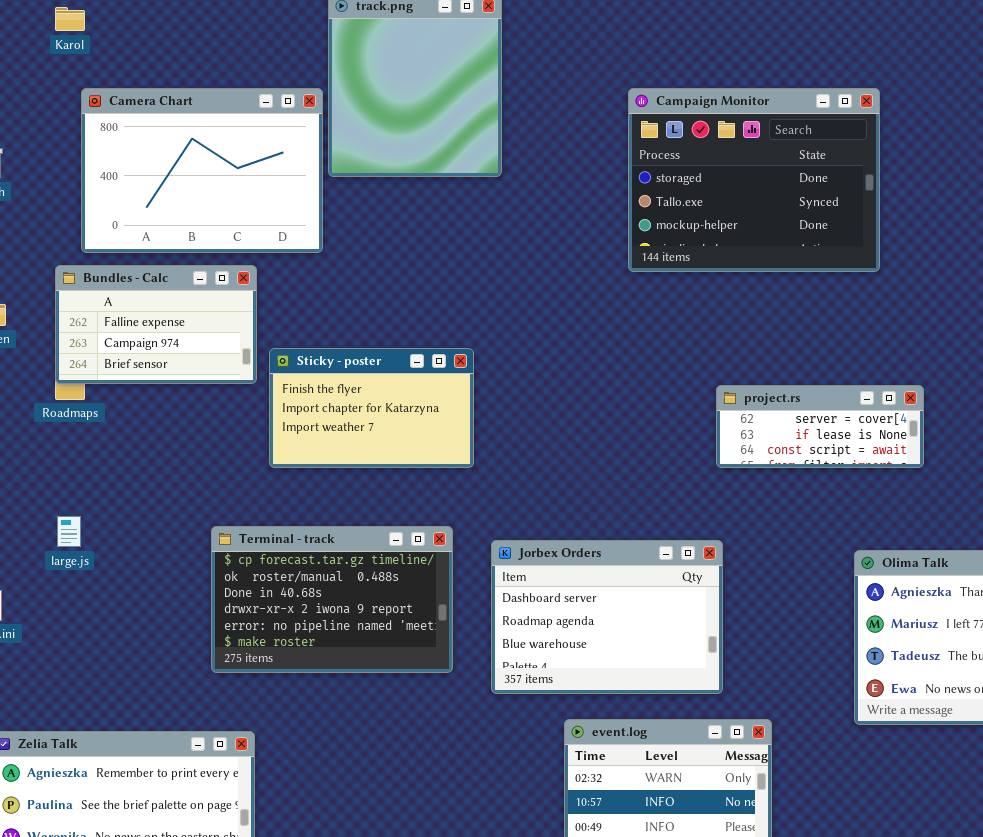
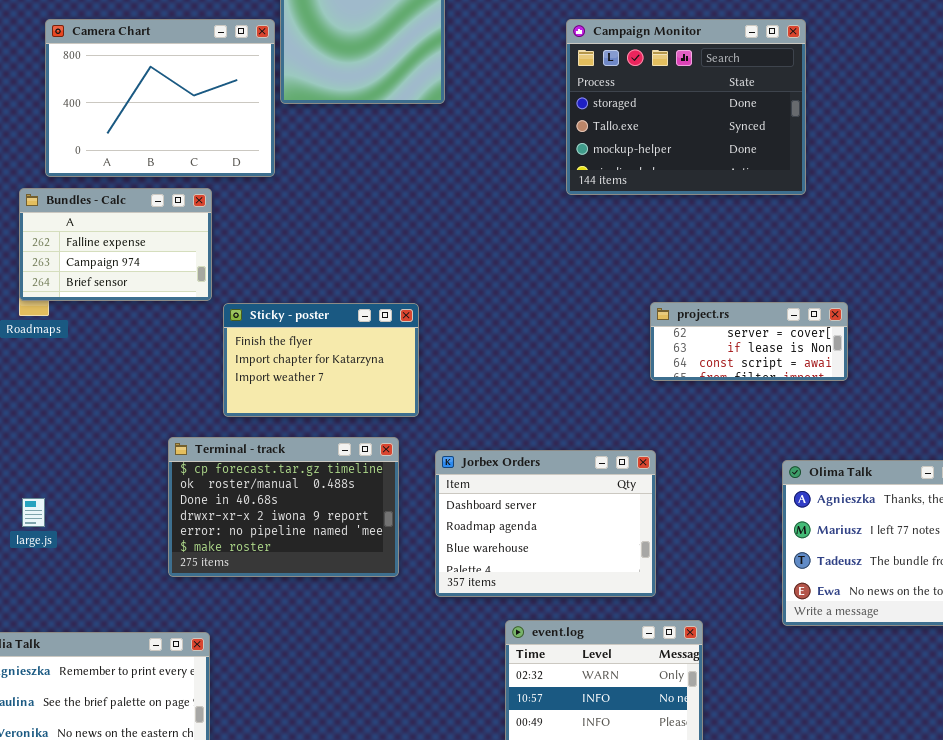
Sticky - poster: [269,348,474,468] -> [223,303,419,417], moved
large.js: [57,516,81,547] -> [22,498,45,527], moved

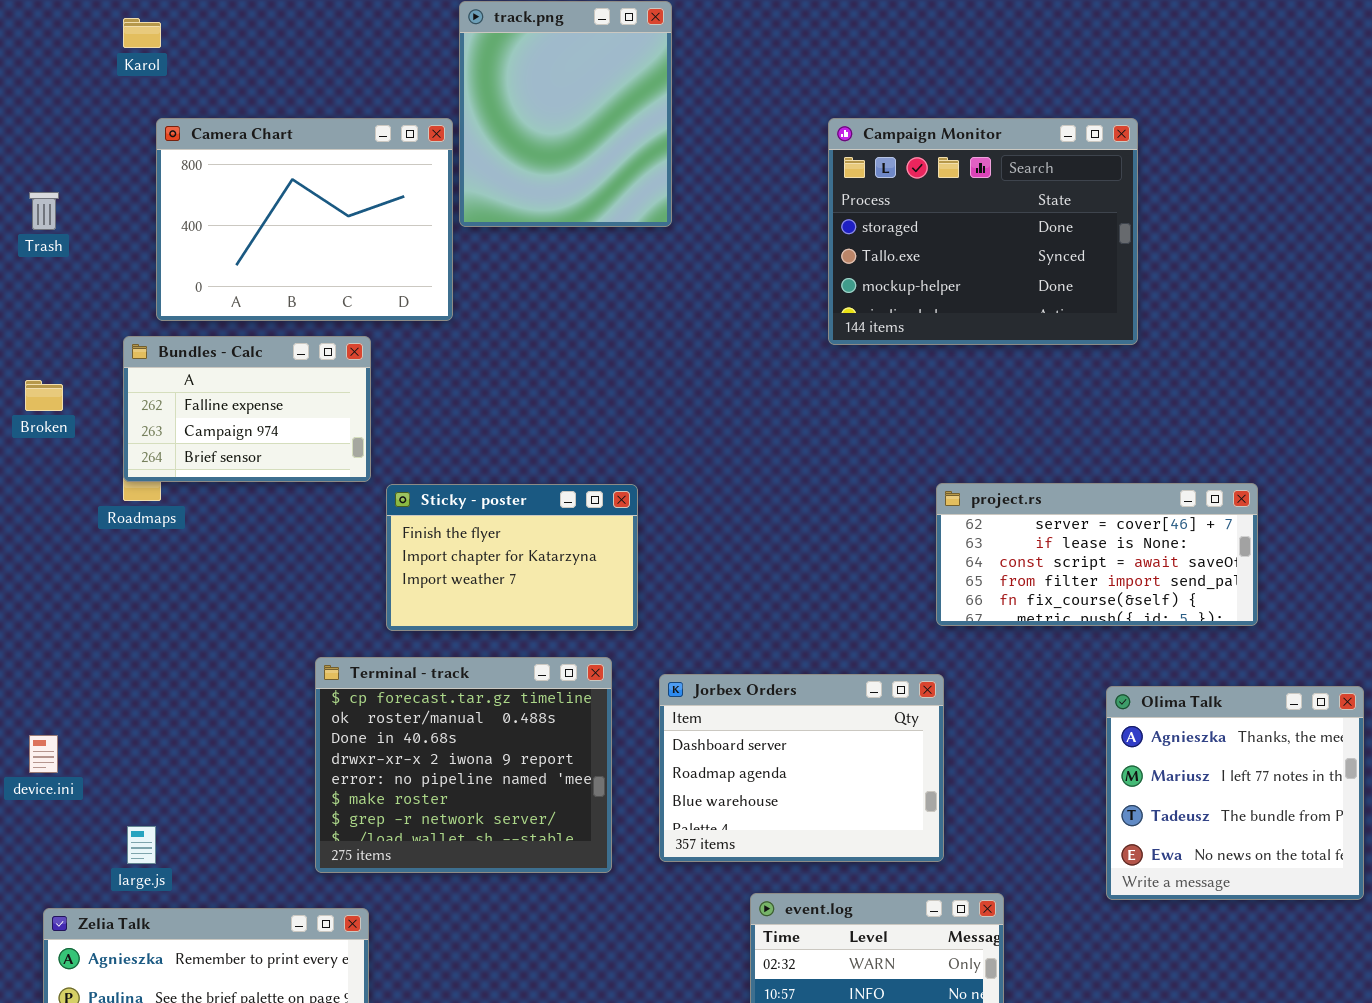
project.rs: [650,302,848,381] -> [936,483,1258,626], resized
Terminal - track: [168,437,399,577] -> [315,657,612,873], resized
large.js: [22,498,45,527] -> [127,826,156,864], moved

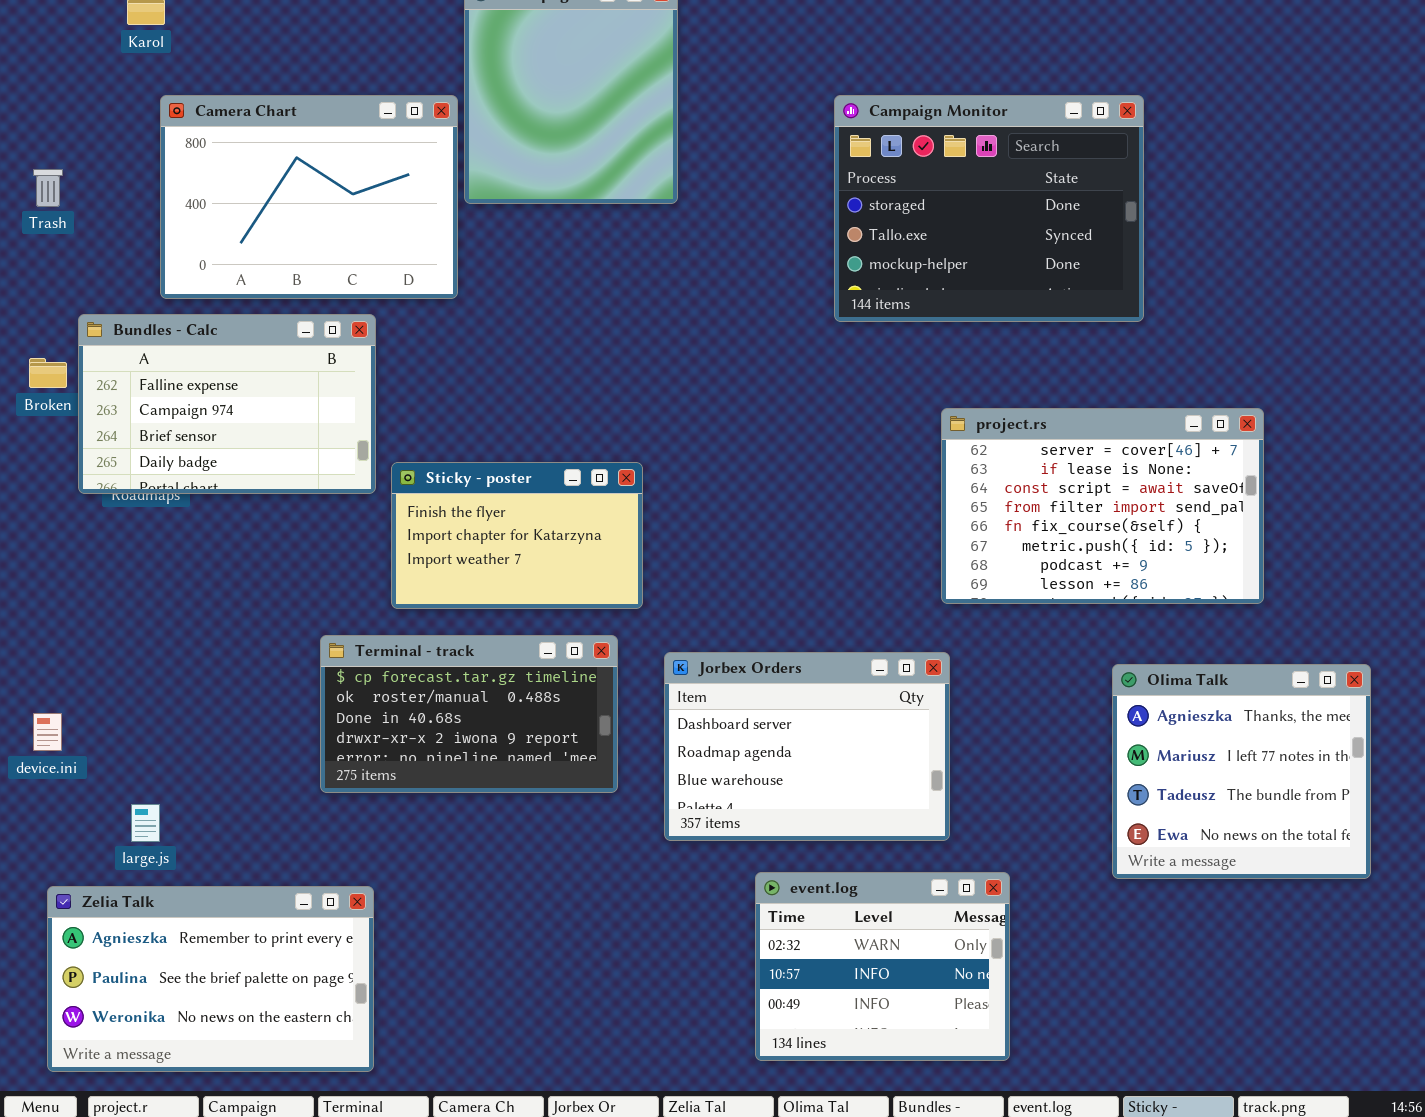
Bundles - Calc: [123,336,371,482] -> [78,314,376,494], resized
project.rs: [936,483,1258,626] -> [941,408,1264,604], resized
Terminal - track: [315,657,612,873] -> [320,635,618,793], resized

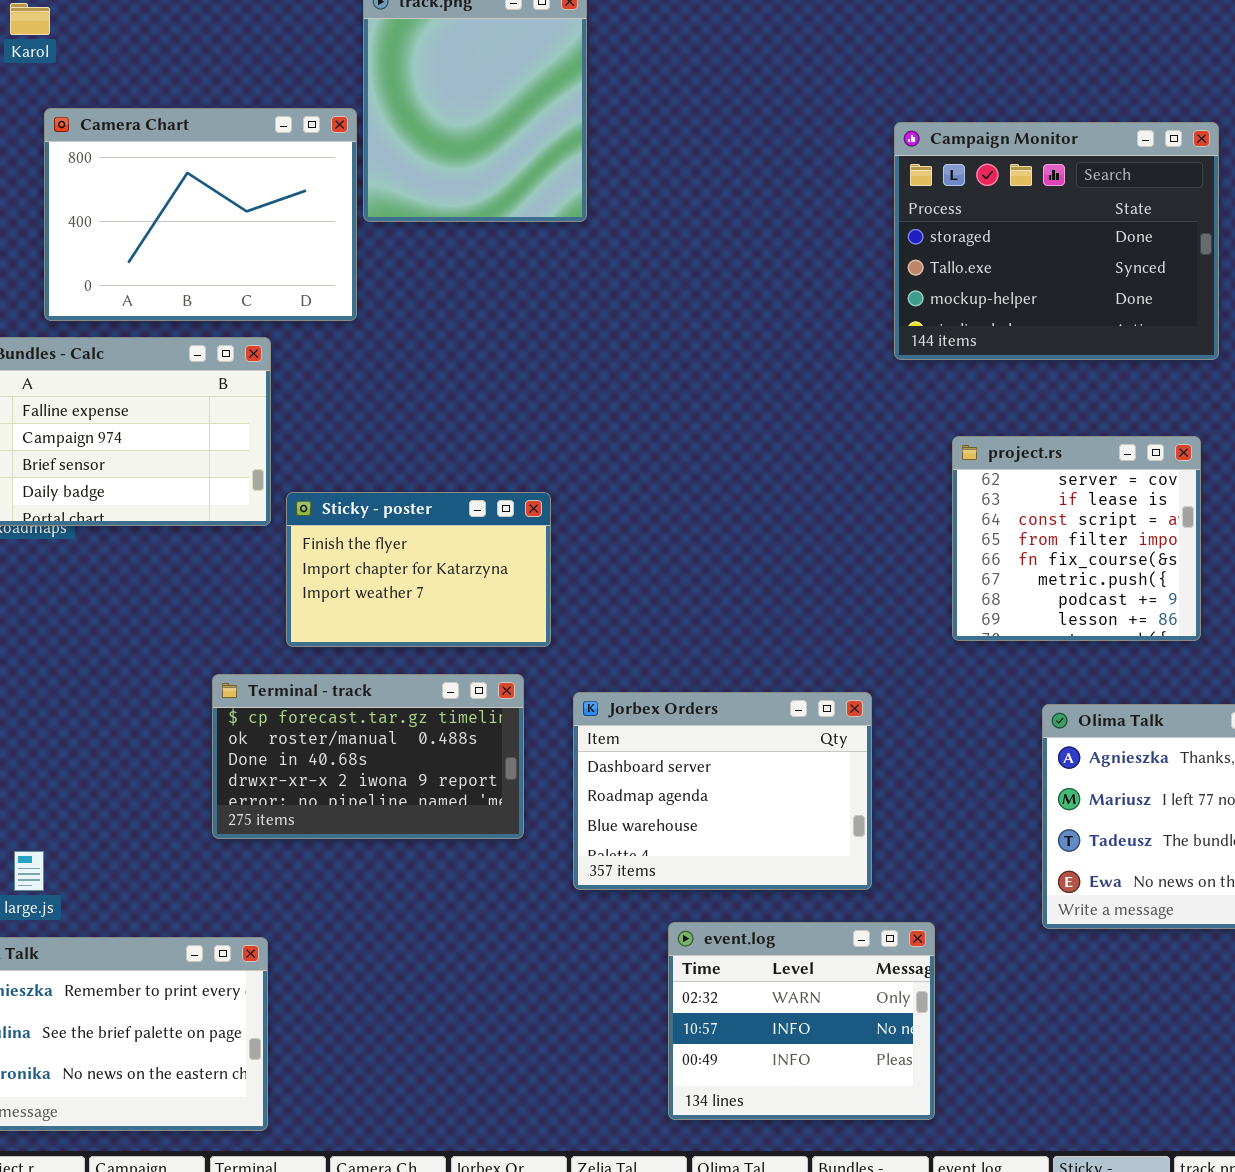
Campaign Monitor: [834,95,1144,322] -> [894,122,1219,360], moved
project.rs: [941,408,1264,604] -> [952,436,1201,641], resized

